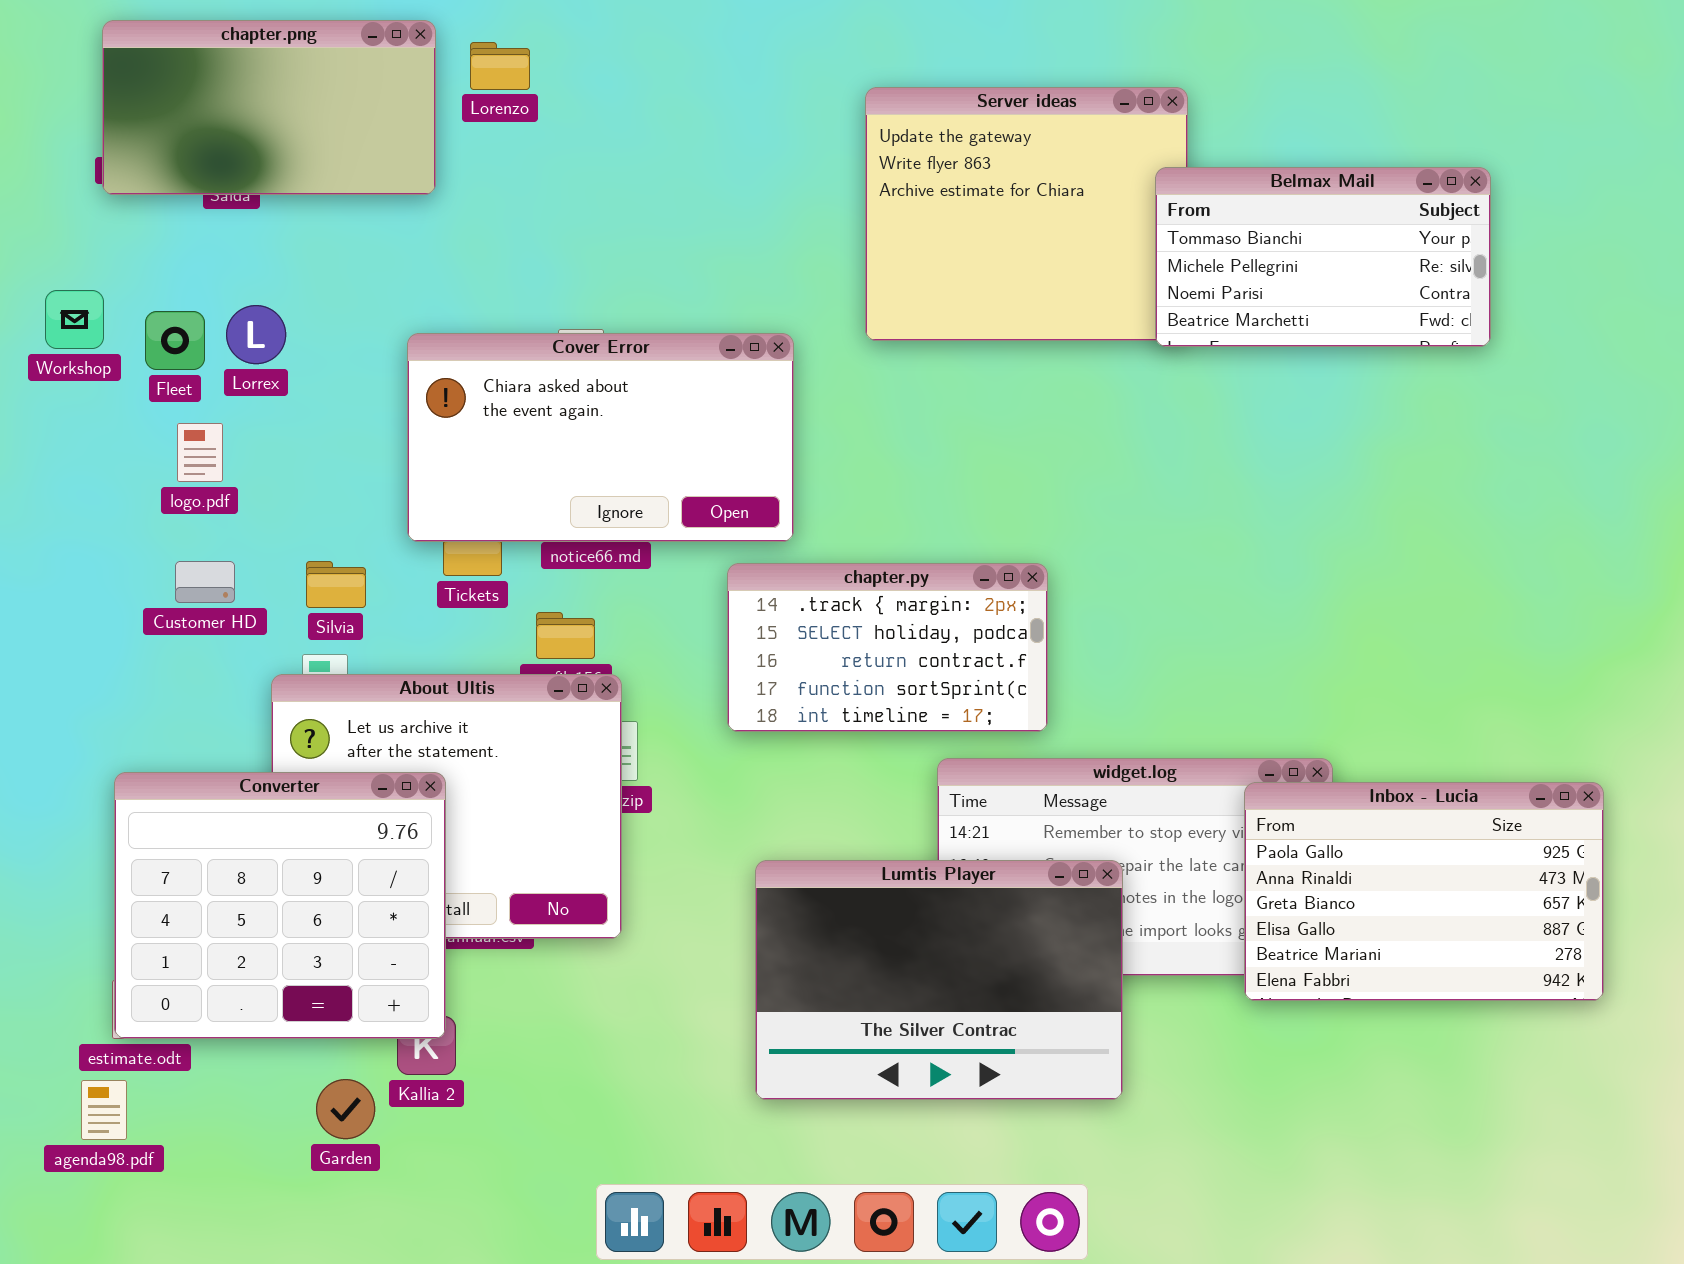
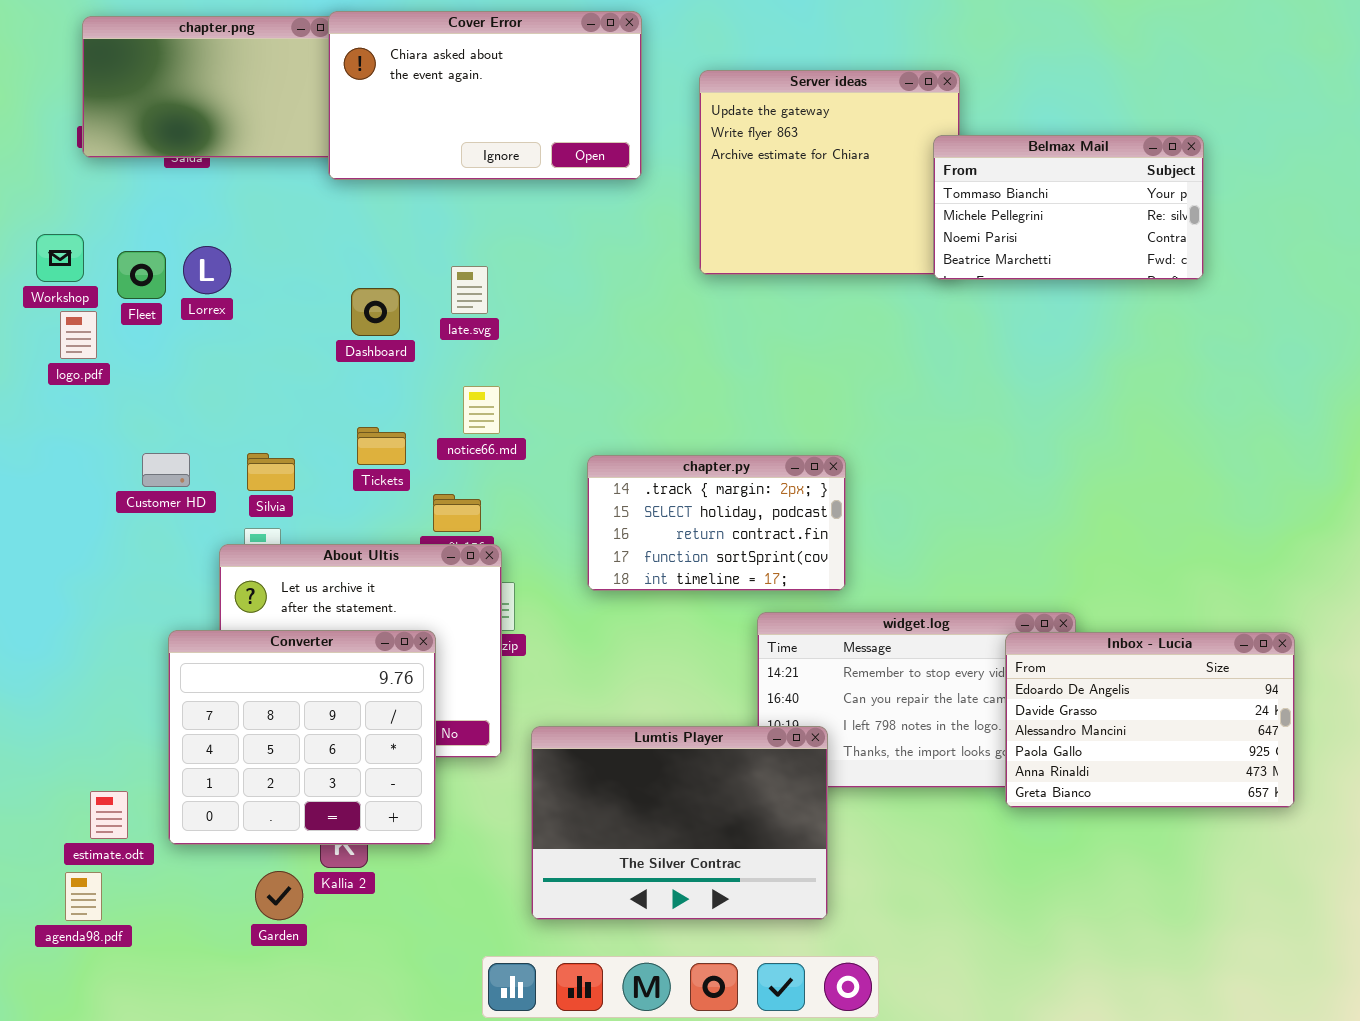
Cover Error: [407,333,794,542] -> [328,11,642,180], moved
logo.pdf: [177,423,223,482] -> [60,311,97,359], moved
Converter: [114,772,446,1039] -> [168,630,436,845], moved
Inbox - Lucia: [1244,782,1604,1001] -> [1005,632,1295,808], scrolled up 3 rows
Lumtis Player: [755,860,1123,1100] -> [531,726,828,920], moved

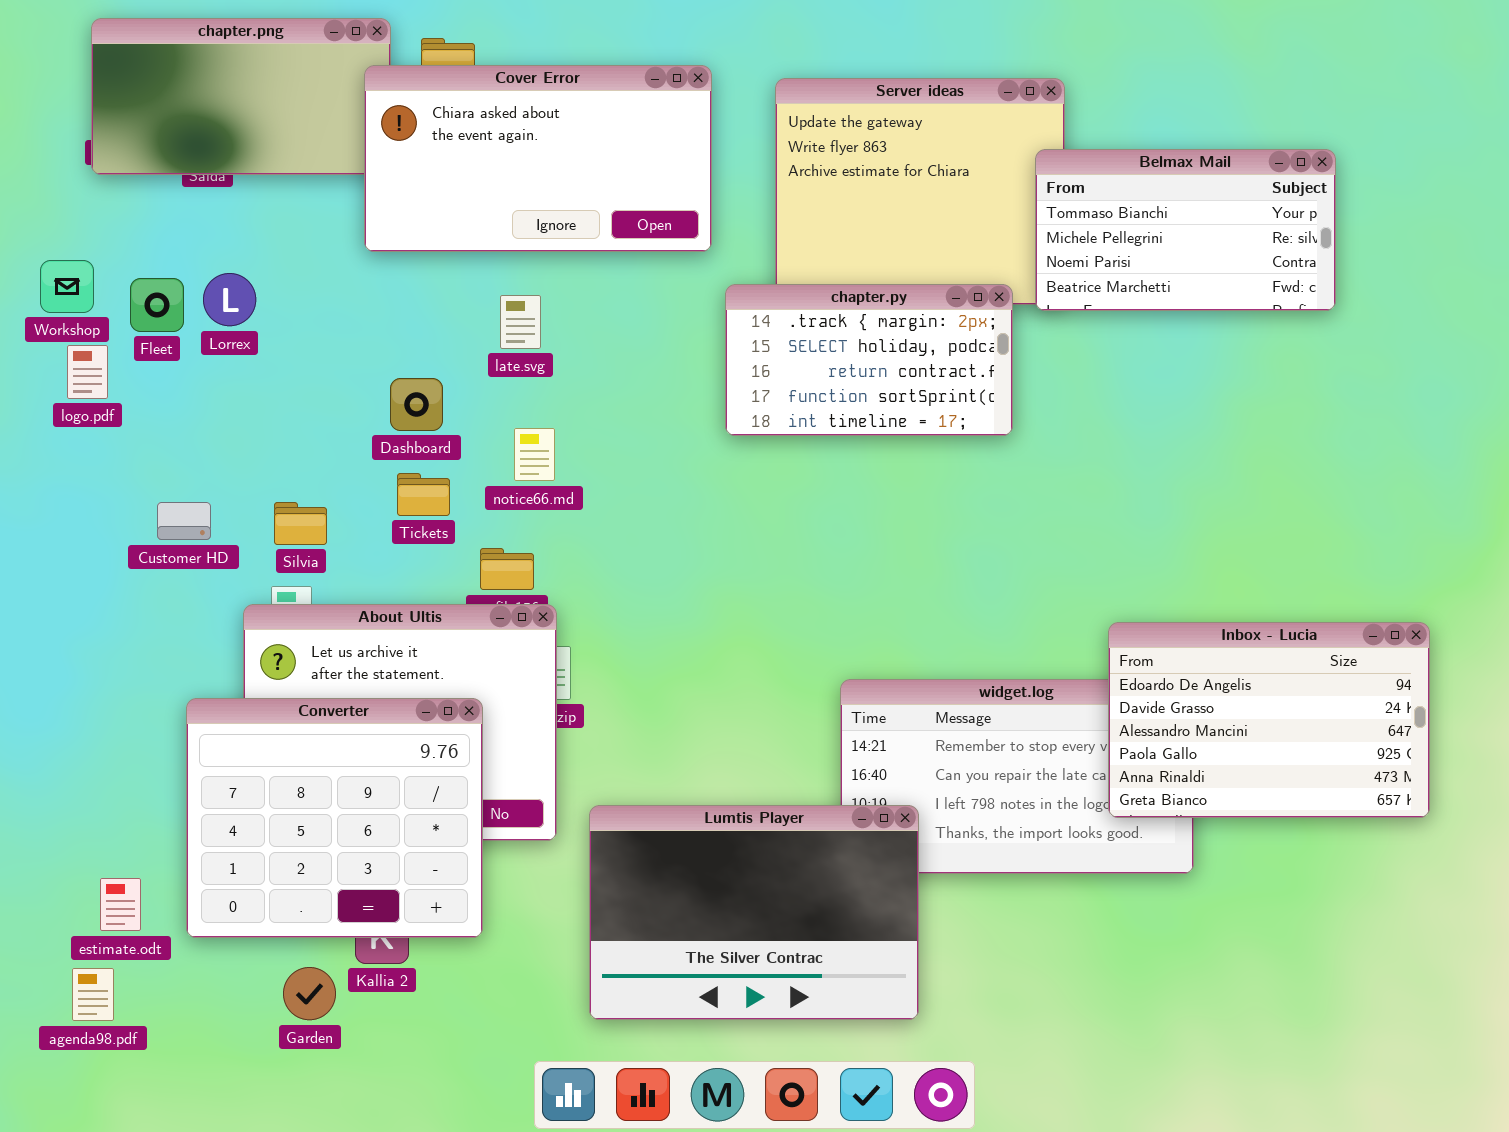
Cover Error: [328,11,642,180] -> [364,65,712,252], moved
Dashboard: [351,288,400,336] -> [390,378,443,431], moved
chapter.py: [587,455,846,591] -> [725,284,1013,436], moved
Inbox - Lucia: [1005,632,1295,808] -> [1108,622,1430,818], moved

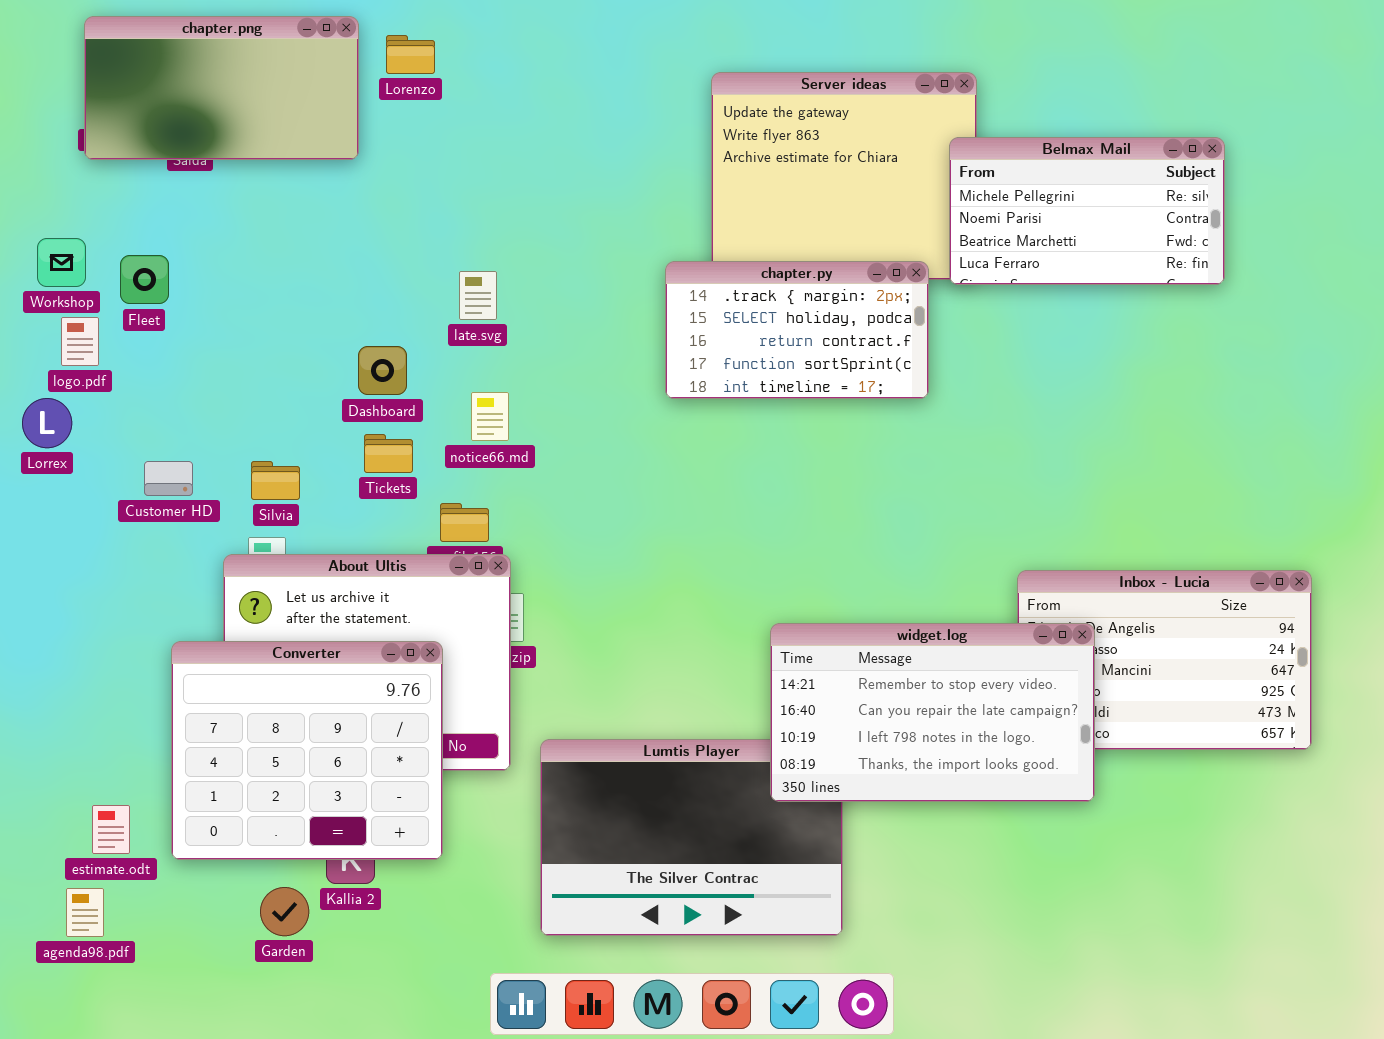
Cover Error: [364,65,712,252] -> none, closed
Belmax Mail: [1035,149,1336,311] -> [949,137,1225,285], scrolled down 1 row
Lorrex: [203,273,256,326] -> [22,398,72,448], moved
widget.log: [840,679,1194,874] -> [770,623,1095,802], raised

